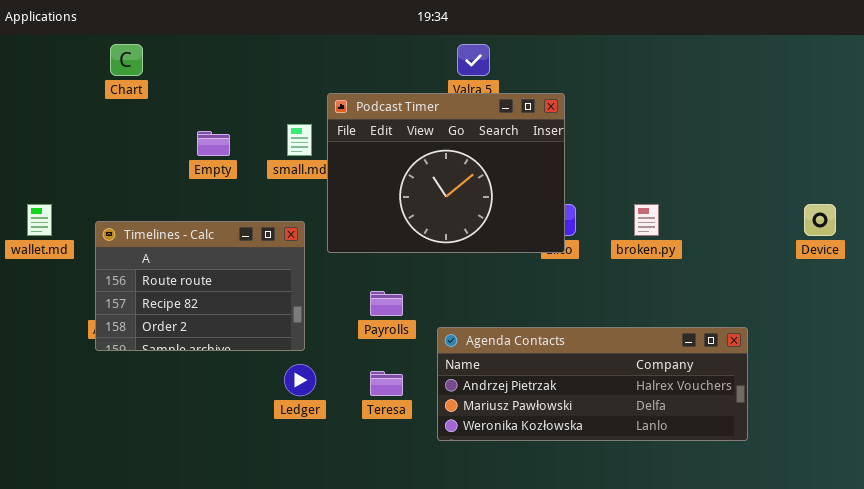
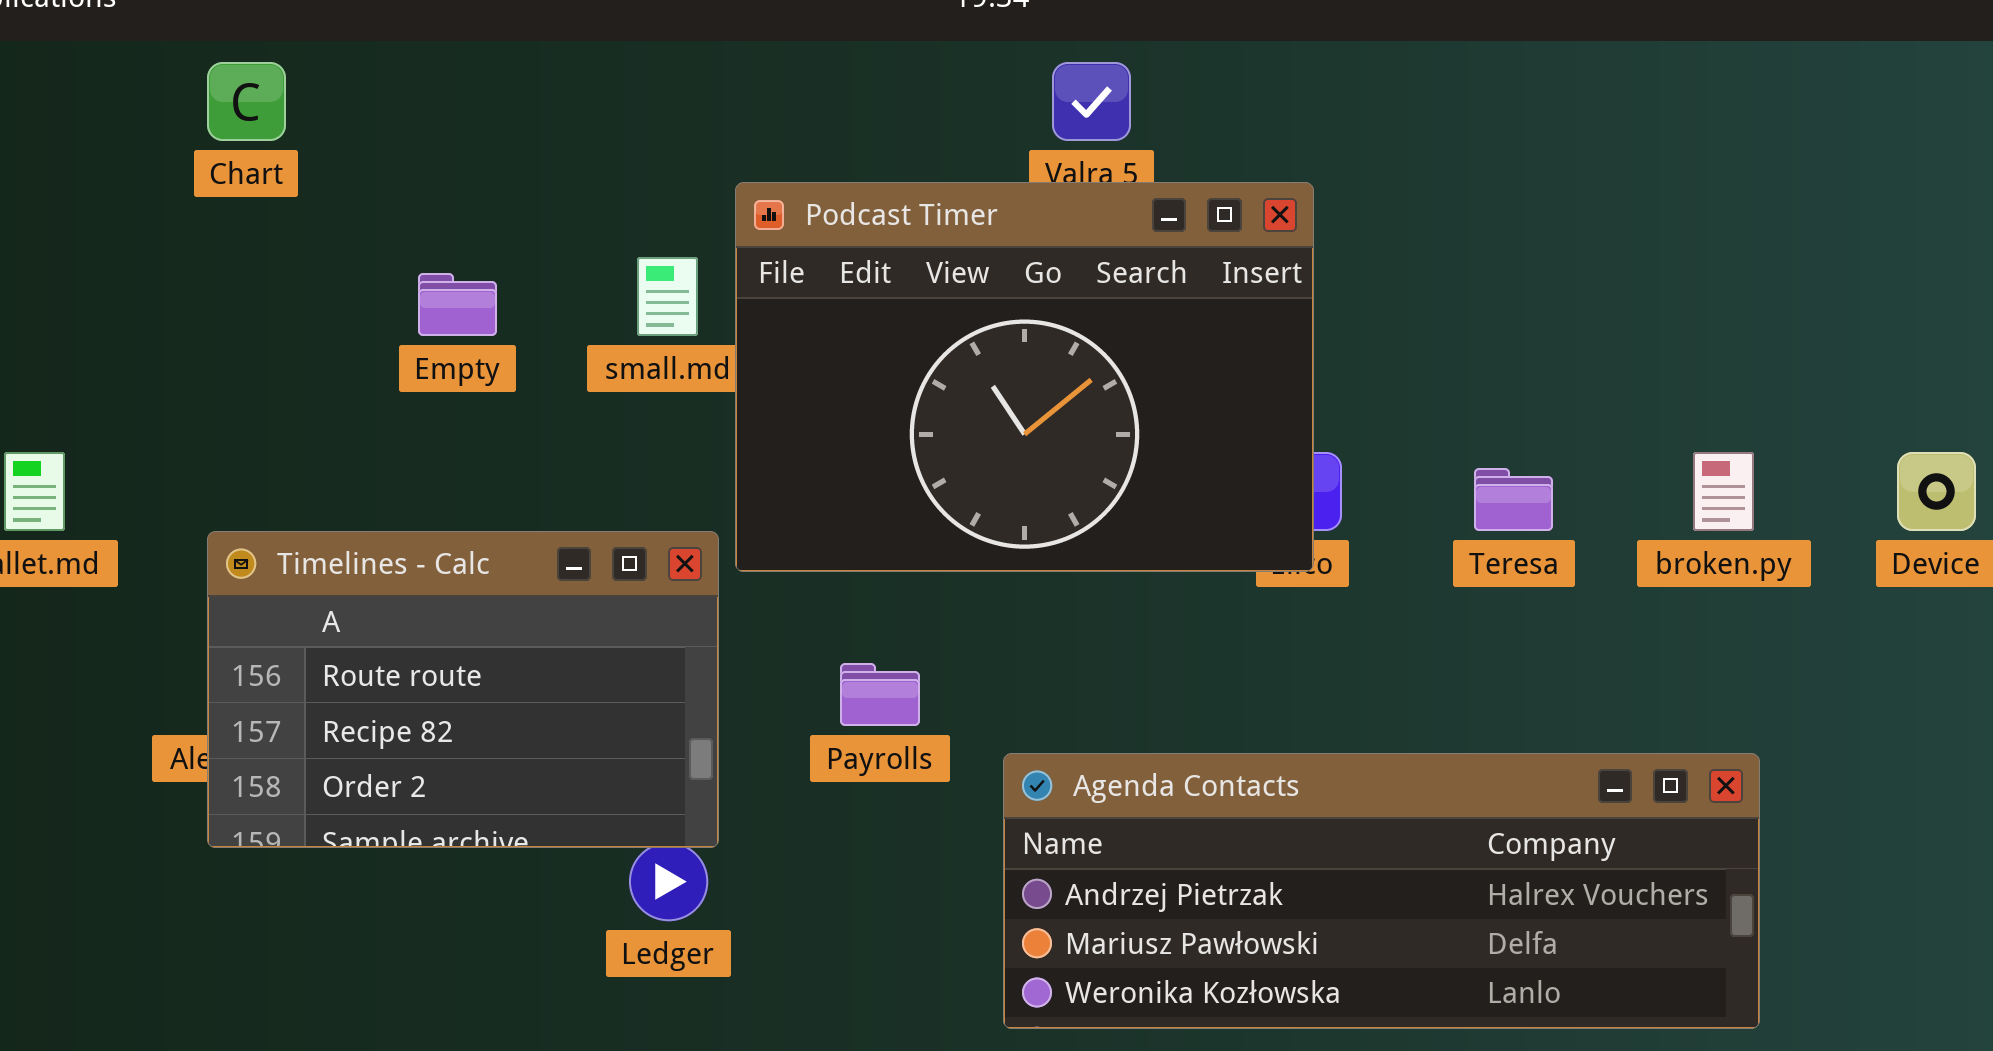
broken.py: [634,204,659,236] -> [1693,452,1754,531], moved
Timelines - Calc: [95,221,305,351] -> [207,531,719,848], moved
Teresa: [370,371,403,396] -> [1474,468,1553,531], moved

